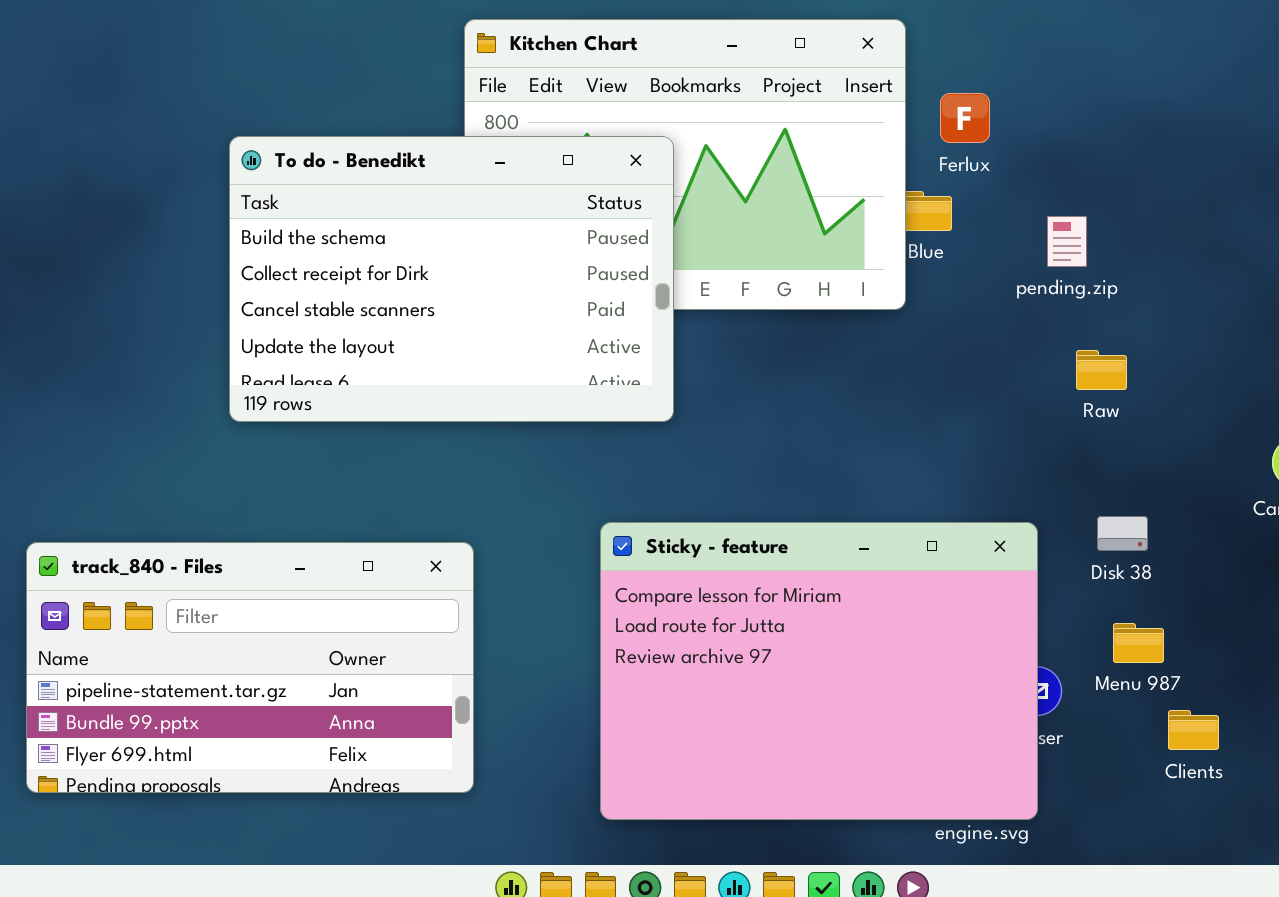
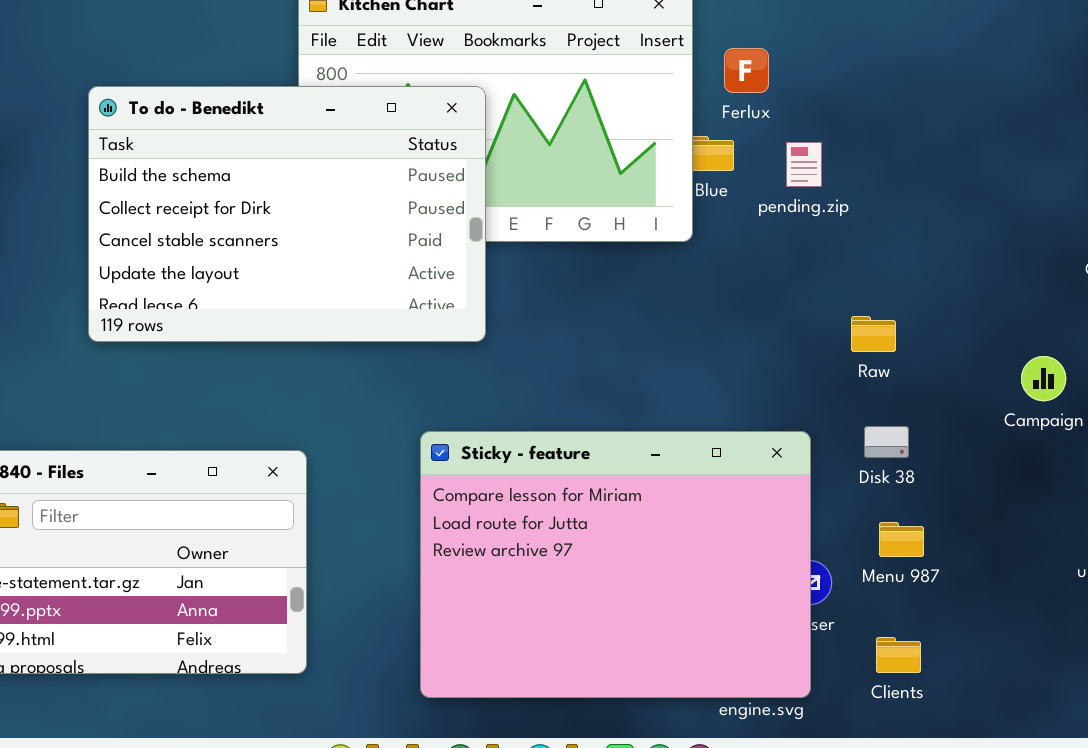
pending.zip: [1047,216,1087,267] -> [786,142,822,187], moved
Raw: [1076,350,1127,390] -> [851,316,896,352], moved
Clients: [1168,710,1219,750] -> [876,637,921,673], moved

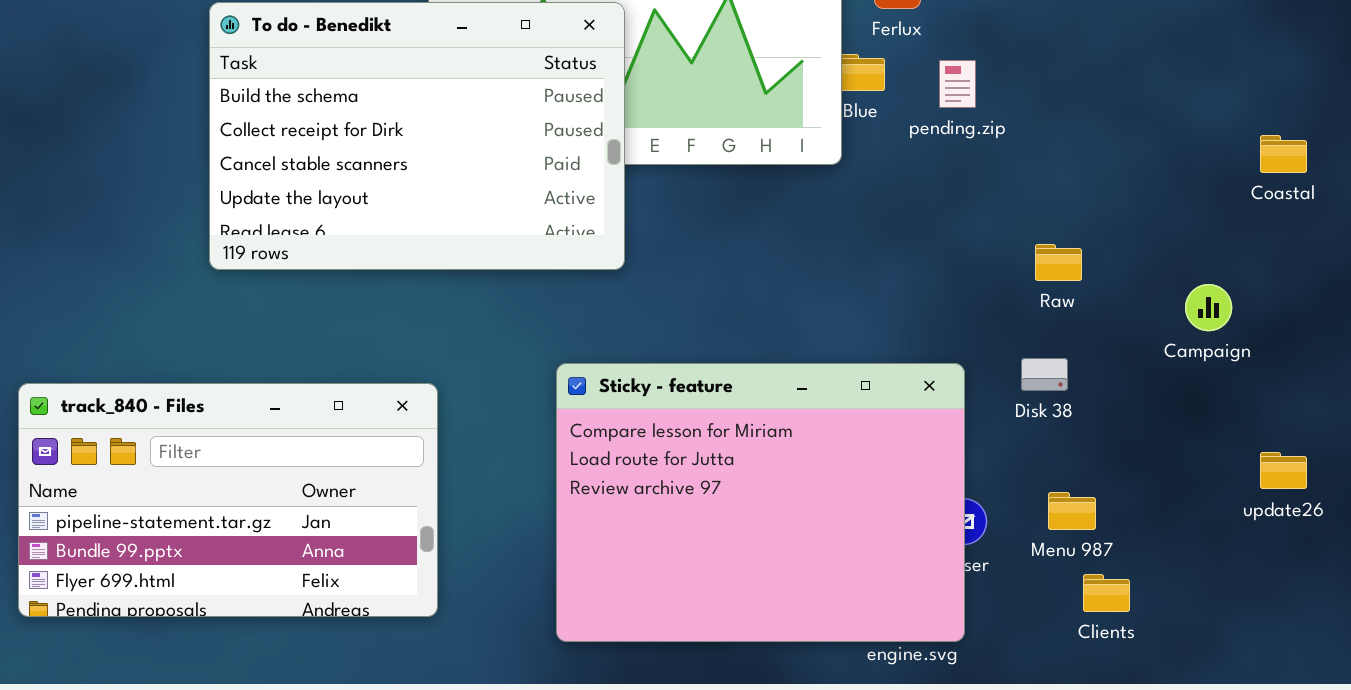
Raw: [851,316,896,352] -> [1035,244,1082,281], moved
Menu 987: [879,522,924,557] -> [1048,492,1096,530], moved
Clients: [876,637,921,673] -> [1083,574,1130,612], moved

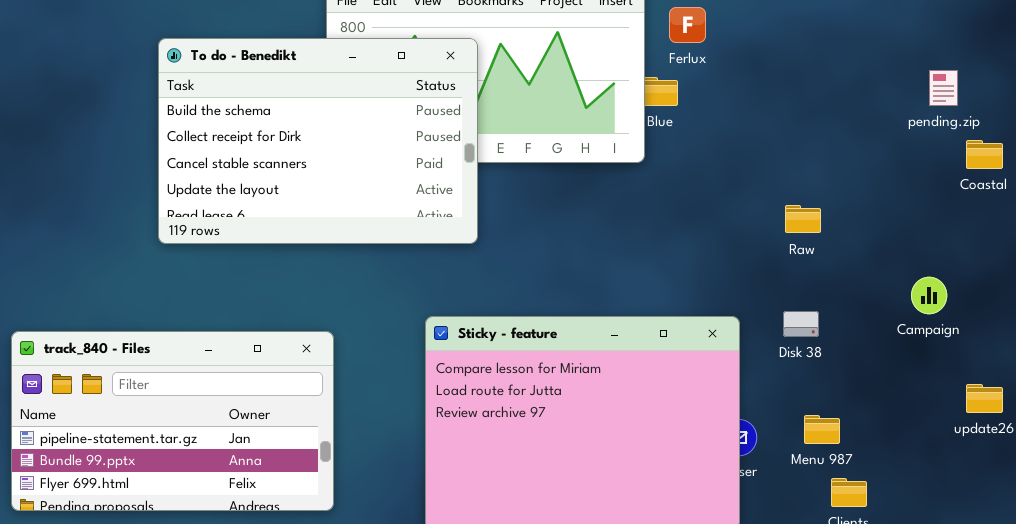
pending.zip: [939,60,976,108] -> [929,70,958,106], moved
Raw: [1035,244,1082,281] -> [785,205,821,233], moved
Campaign: [1185,284,1232,331] -> [911,277,947,314], moved

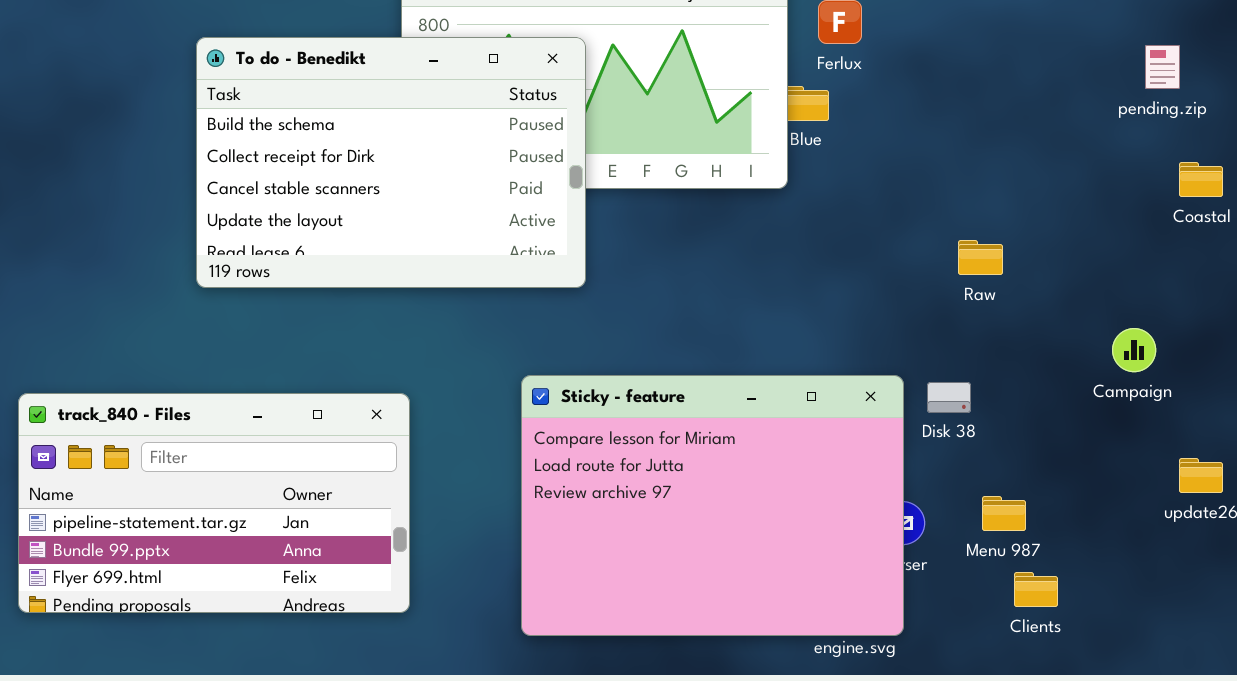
pending.zip: [929,70,958,106] -> [1145,45,1180,89], moved
Disk 38: [783,311,819,337] -> [927,382,971,413], moved

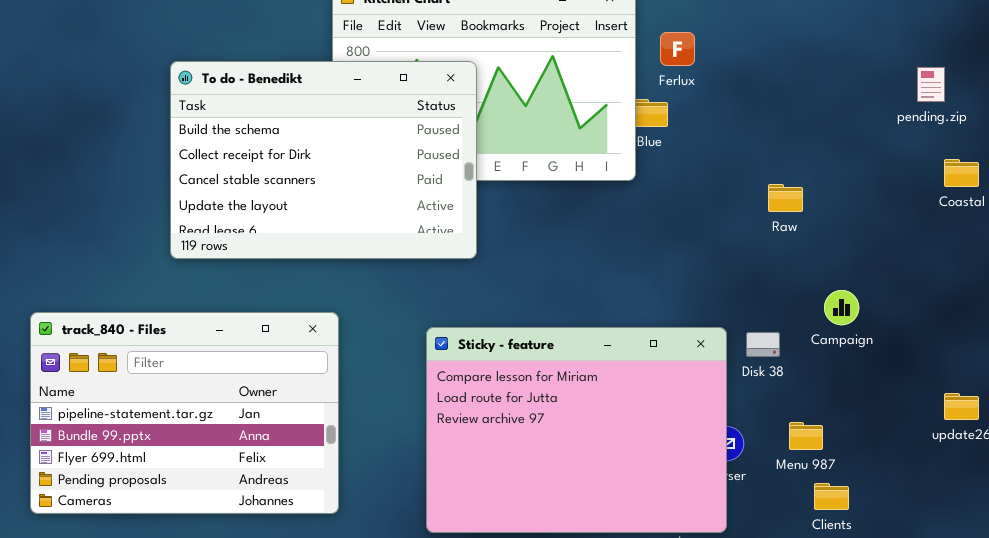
Raw: [958,240,1003,275] -> [768,184,803,212], moved
Campaign: [1112,328,1156,372] -> [824,290,859,325], moved
track_840 - Files: [18,393,410,613] -> [30,312,339,514], resized

